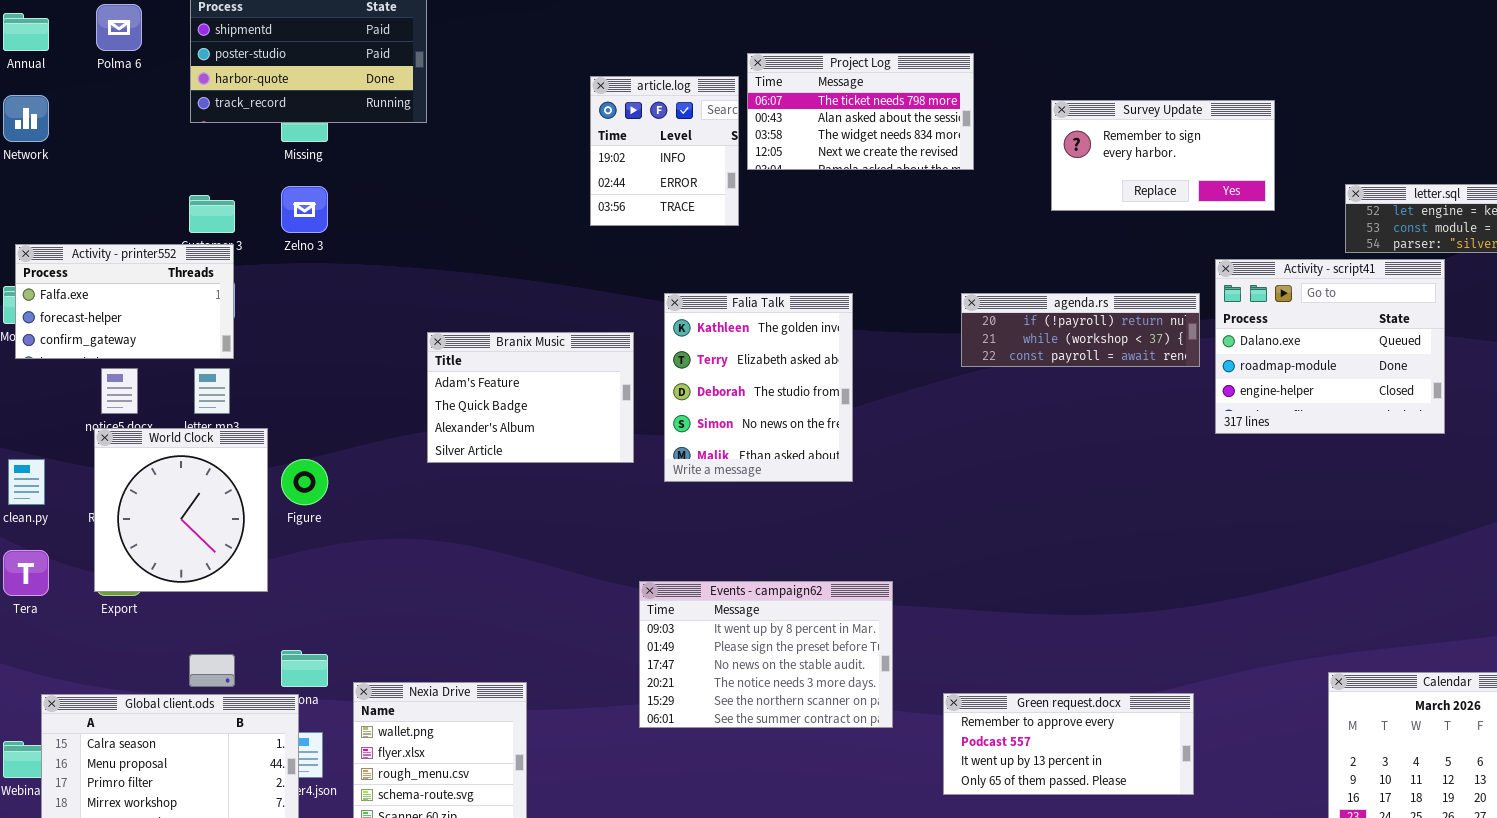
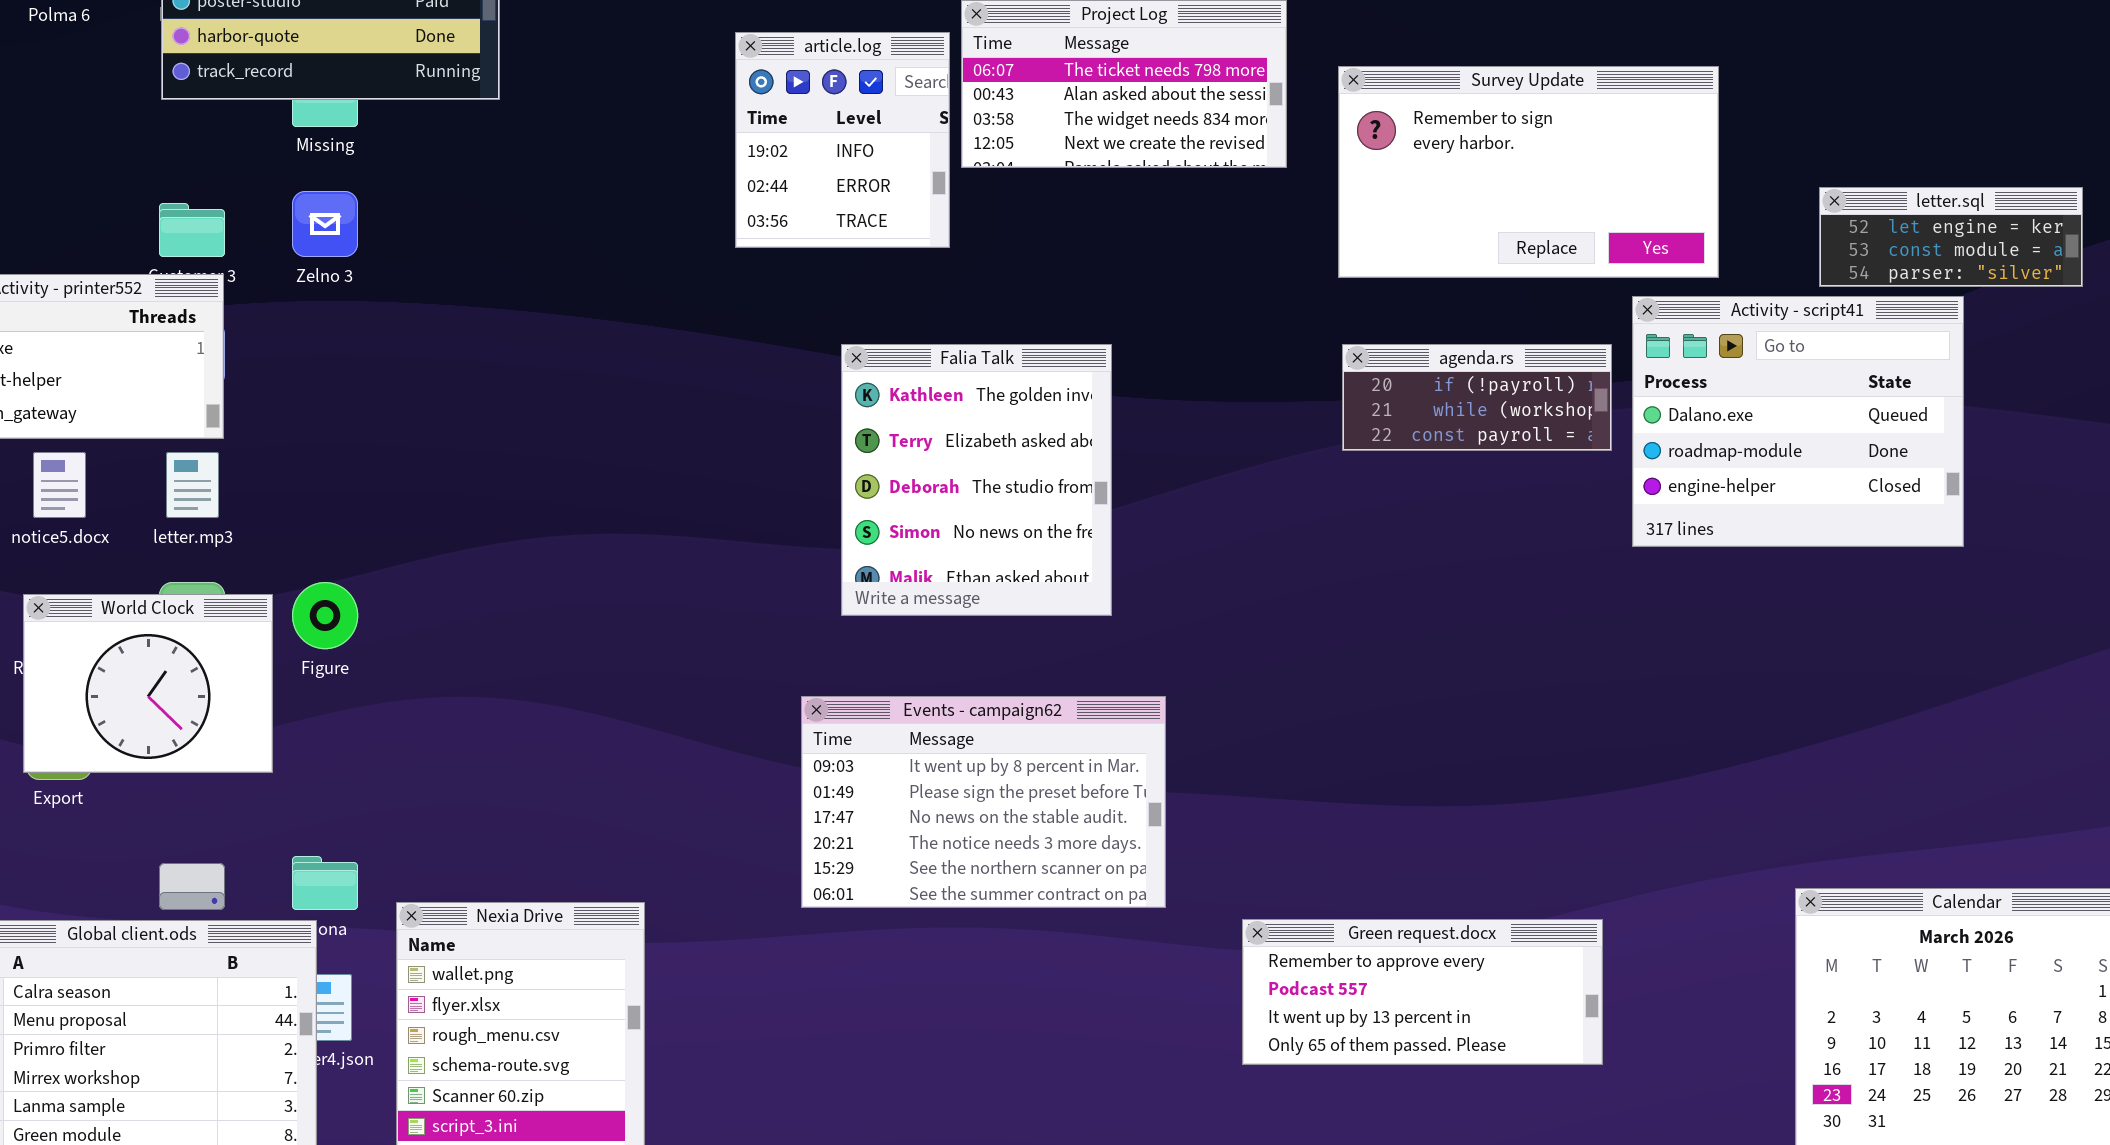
Survey Update: [1051,100,1275,211] -> [1338,66,1719,278], resized
agenda.rs: [961,293,1200,367] -> [1342,344,1612,451], resized
Branix Music: [427,332,634,463] -> none, closed
World Clock: [94,428,268,592] -> [23,594,273,773], resized
Events - campaign62: [639,581,893,728] -> [801,696,1166,908], moved

